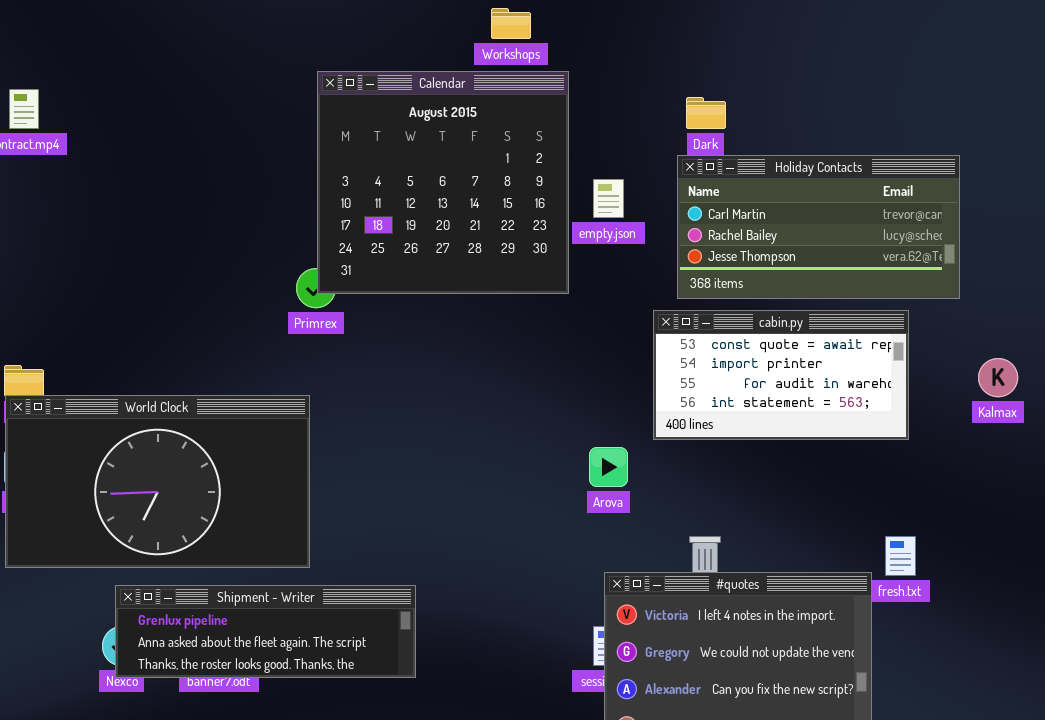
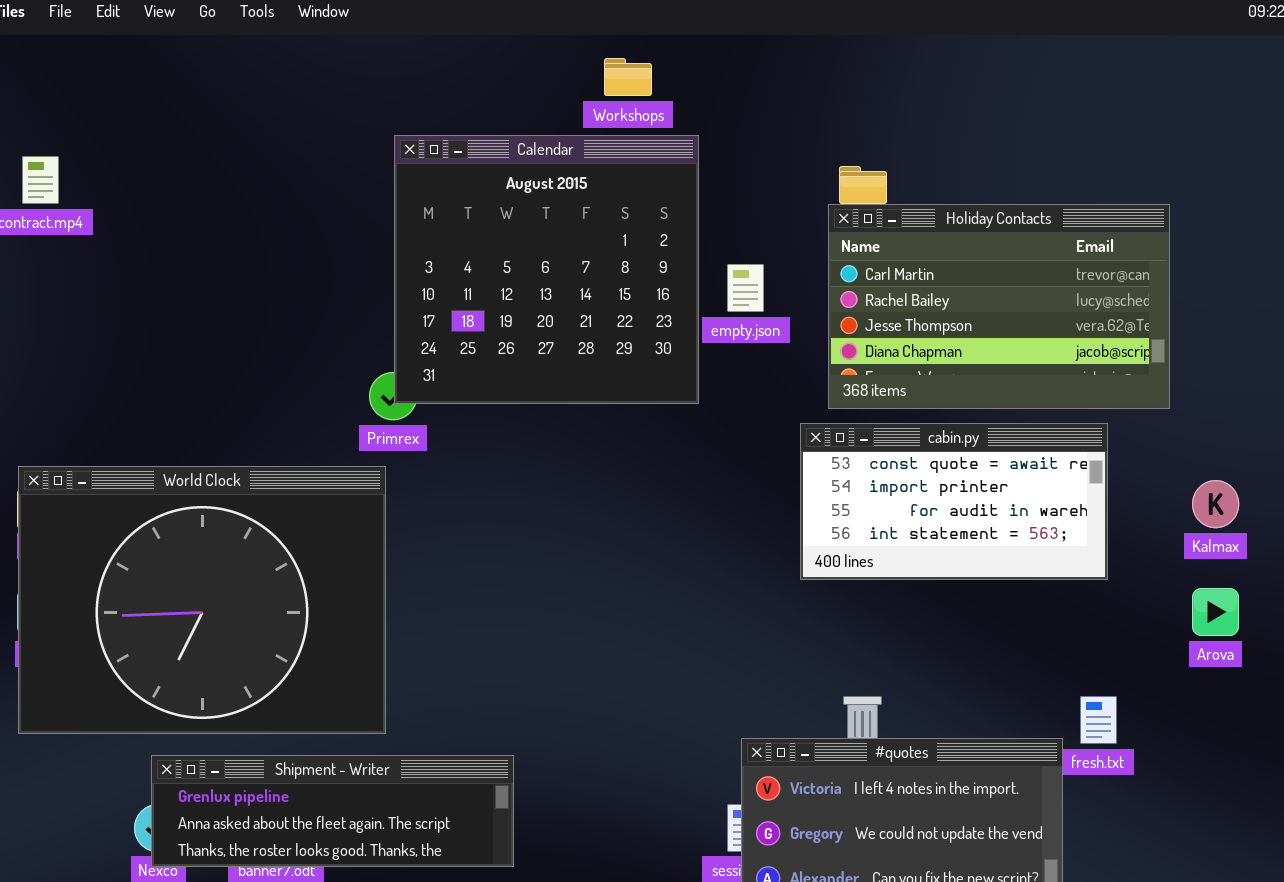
Holiday Contacts: [677,155,960,299] -> [828,204,1170,409], resized
World Clock: [5,395,310,568] -> [18,466,386,734], resized
Arova: [589,447,628,487] -> [1192,588,1239,636], moved

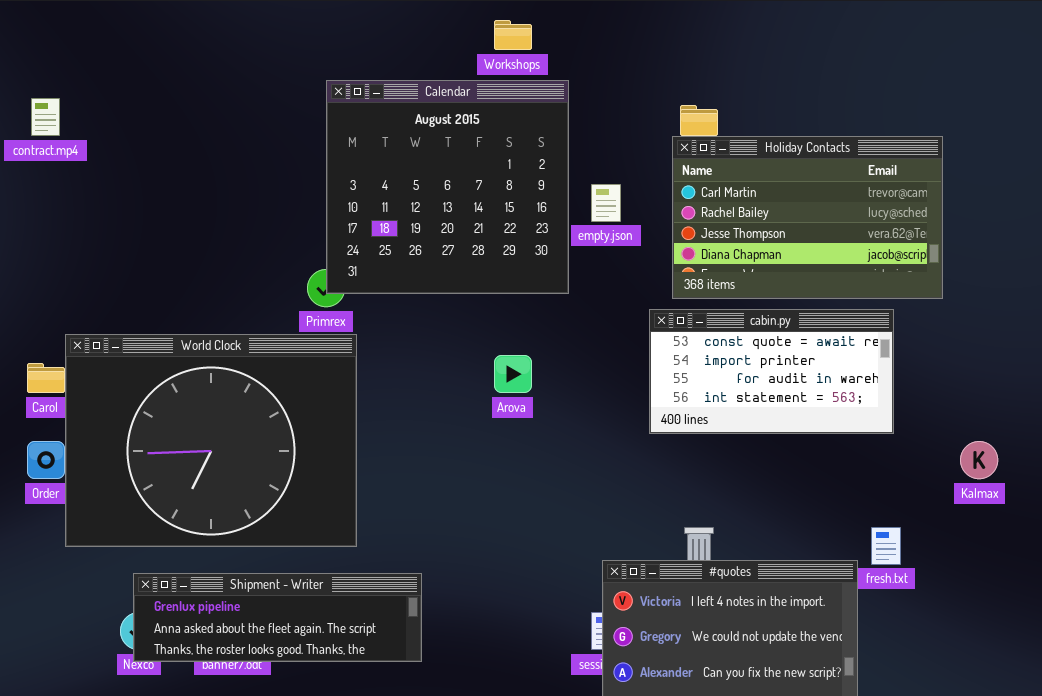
World Clock: [18,466,386,734] -> [65,334,357,547], moved
Kalmax: [1192,480,1239,528] -> [960,441,998,479], moved
Arova: [1192,588,1239,636] -> [494,355,532,393], moved

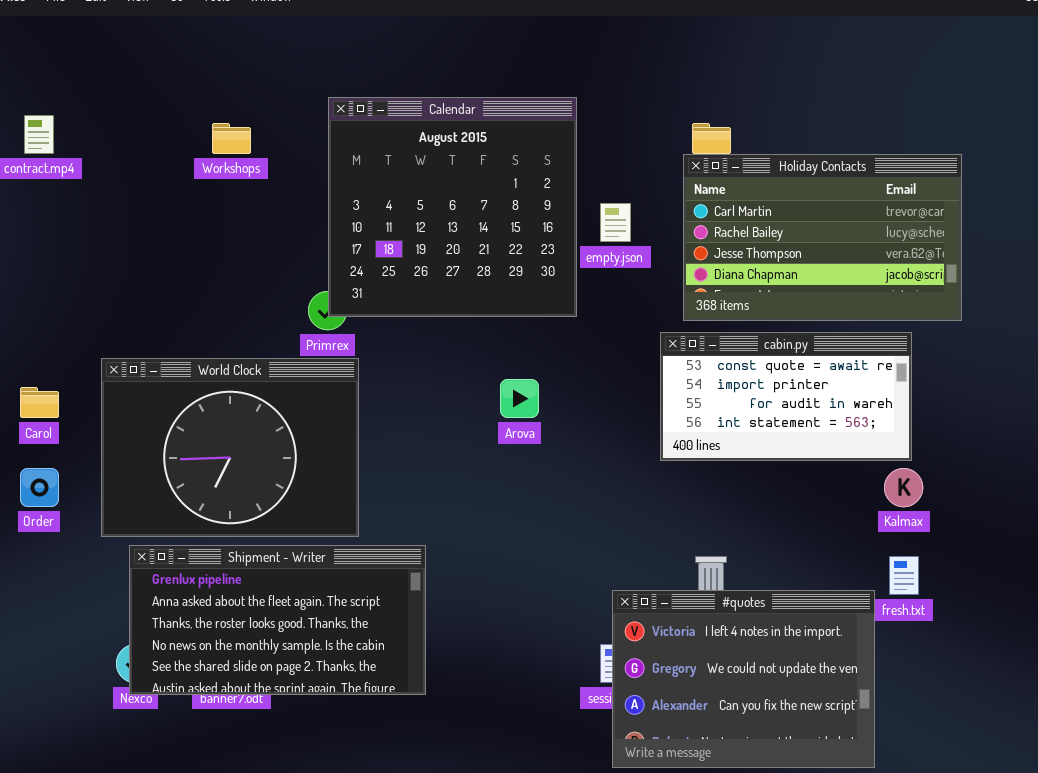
Workshops: [494,20,532,50] -> [212,123,251,154], moved
World Clock: [65,334,357,547] -> [101,358,359,537], resized
Kalmax: [960,441,998,479] -> [884,468,923,507], moved
Shipment - Writer: [133,573,422,662] -> [129,545,426,695], resized

